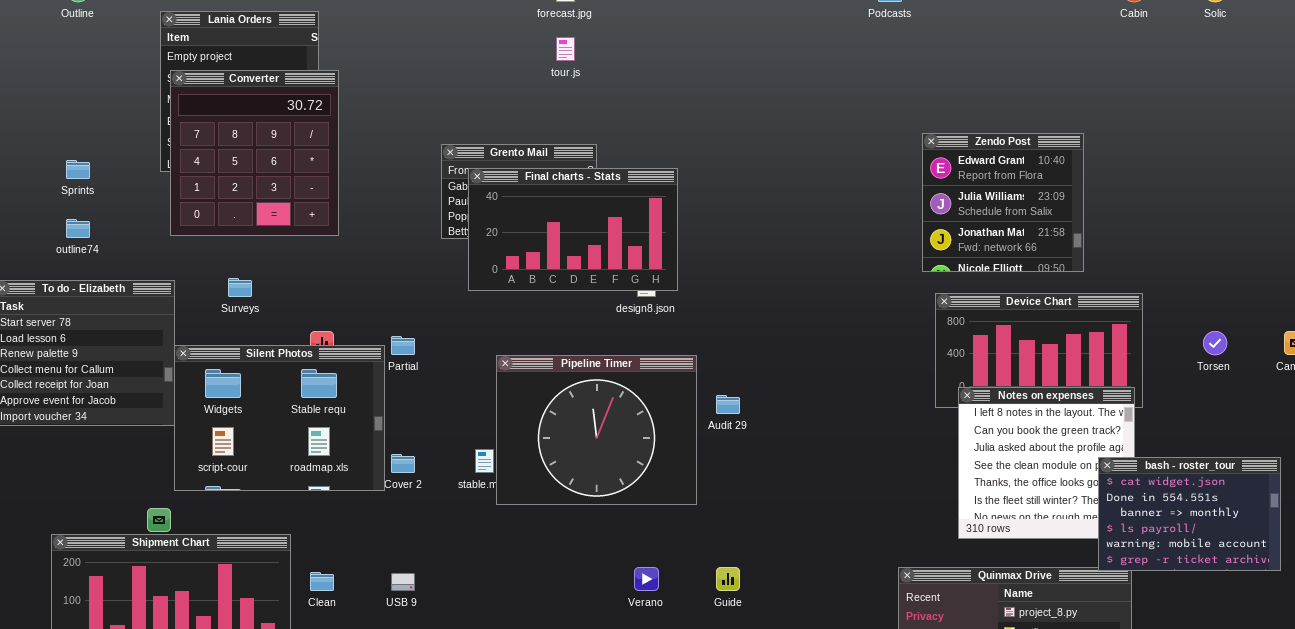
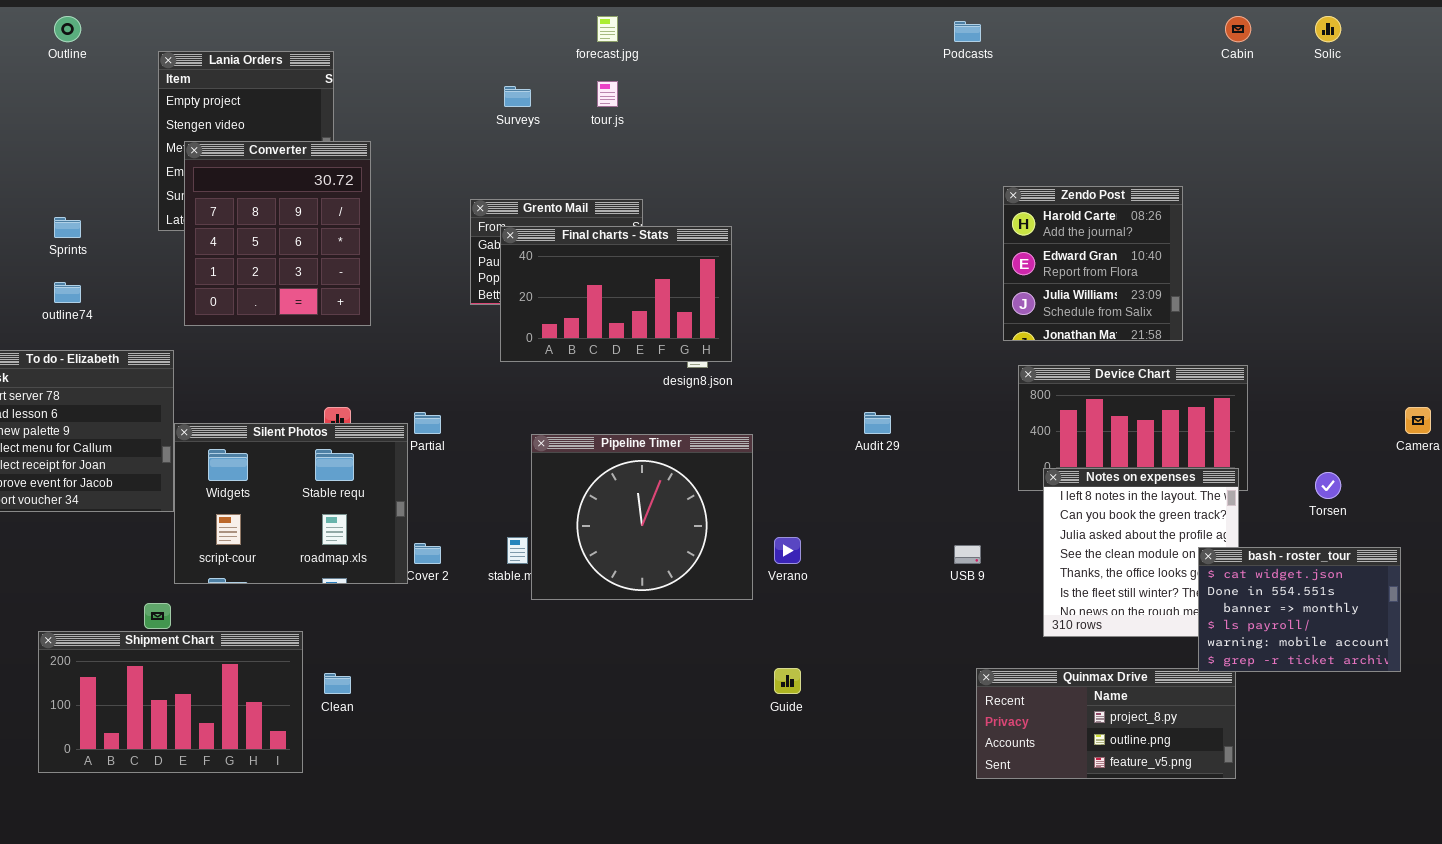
Converter: [170,70,339,236] -> [184,141,371,326], moved
Zendo Post: [922,133,1084,272] -> [1003,186,1183,341], scrolled up 1 row
Surveys: [228,278,252,297] -> [504,86,531,107], moved
Torsen: [1203,331,1227,355] -> [1315,472,1341,499], moved
Audit 29: [716,395,740,414] -> [864,412,891,434], moved
Verano: [634,567,659,591] -> [774,537,801,564], moved
USB 9: [391,573,415,591] -> [954,545,981,564], moved

